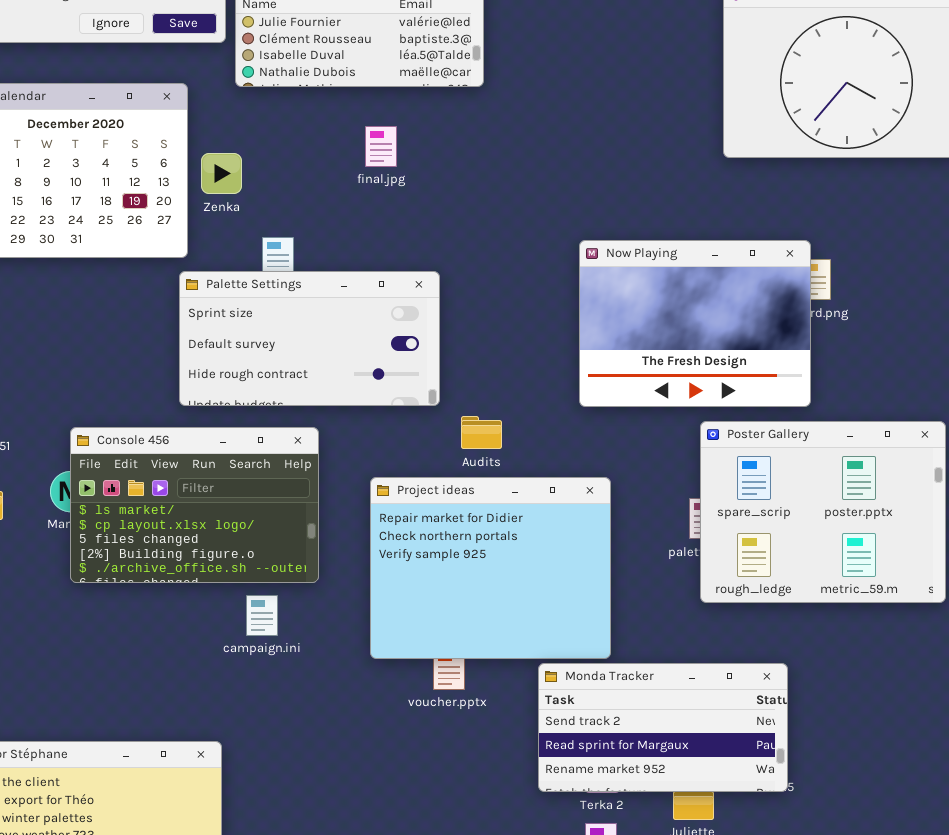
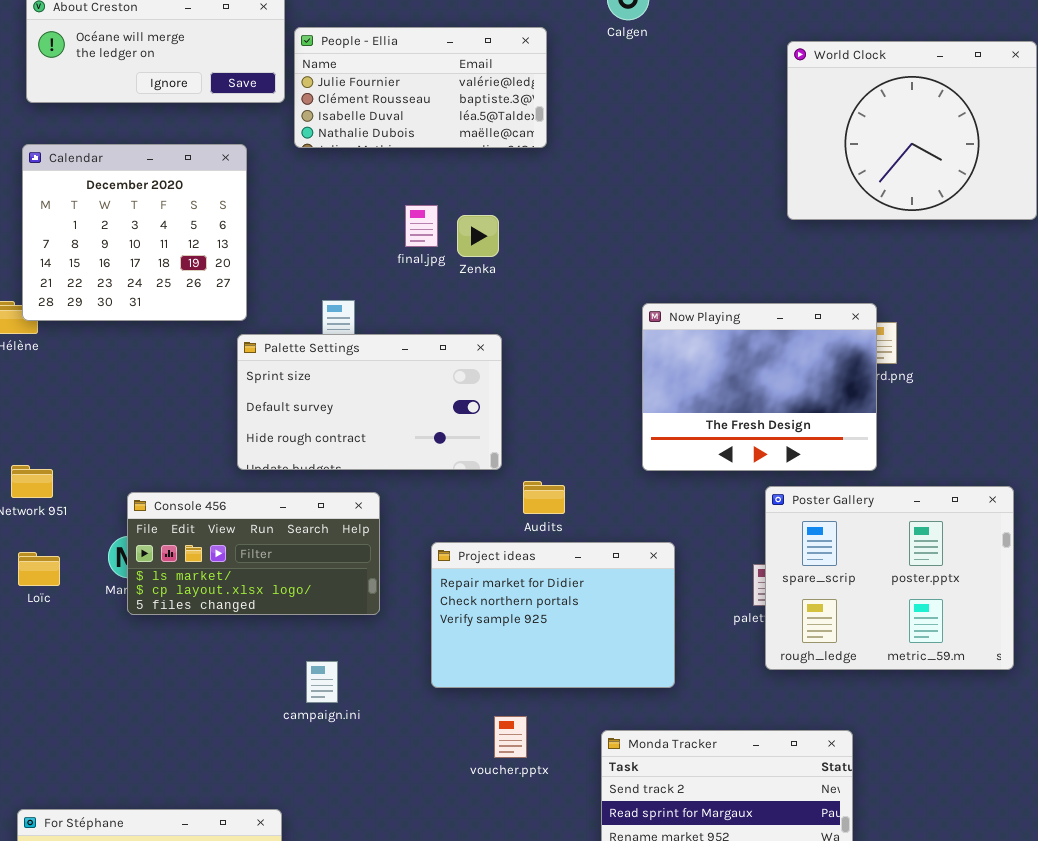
final.jpg: [365,126,397,167] -> [405,205,438,247], moved
Zenka: [201,153,242,194] -> [457,215,499,257], moved
Console 456: [70,427,319,583] -> [127,492,380,615], resized
Project ideas: [370,477,611,659] -> [431,542,675,688], resized

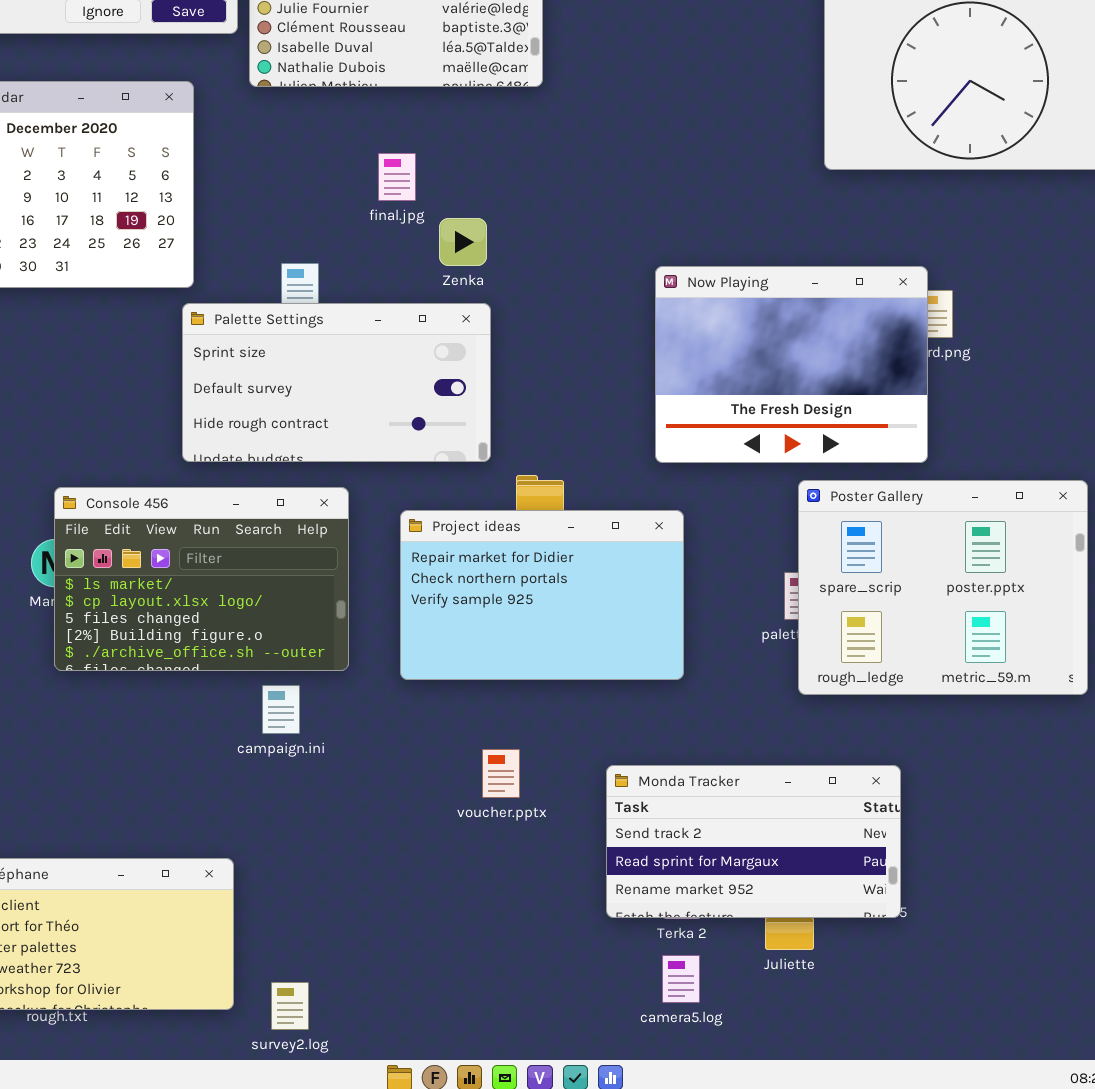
Zenka: [457,215,499,257] -> [439,218,487,266], moved
Console 456: [127,492,380,615] -> [54,487,349,671], resized
Project ideas: [431,542,675,688] -> [400,510,684,680], moved

